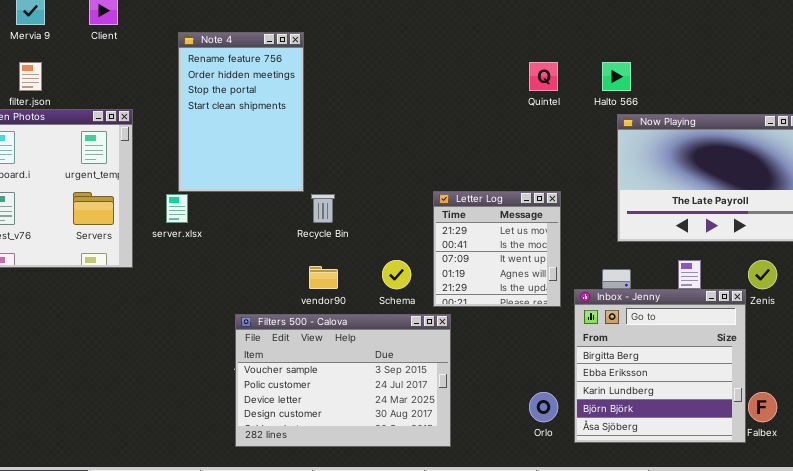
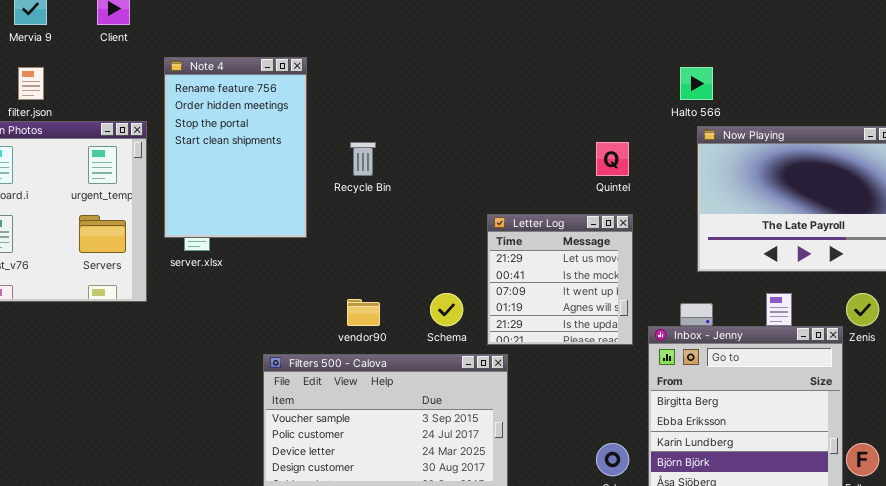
Note 4: [178,32,304,192] -> [164,57,307,238], moved
Quintel: [529,62,558,91] -> [596,142,629,176], moved
Recycle Bin: [311,194,335,223] -> [350,142,376,176], moved

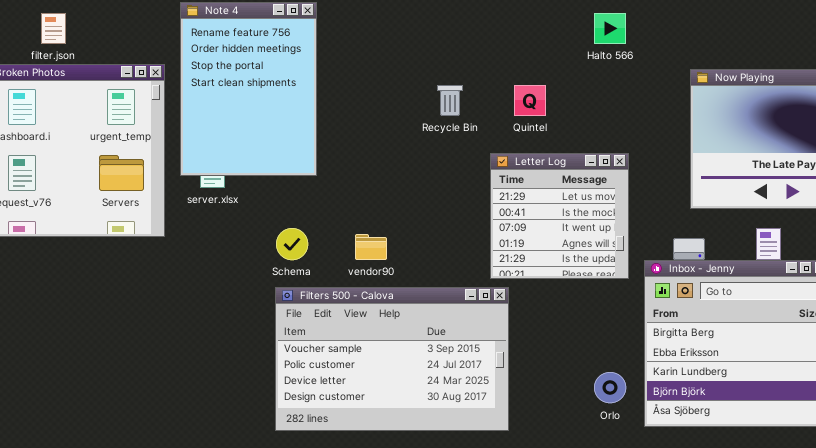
Halto 566: [680,67,713,100] -> [594,13,626,44], moved
Recycle Bin: [350,142,376,176] -> [437,85,463,116], moved
Quintel: [596,142,629,176] -> [514,85,546,116], moved
Schema: [430,293,463,326] -> [276,228,308,260], moved

